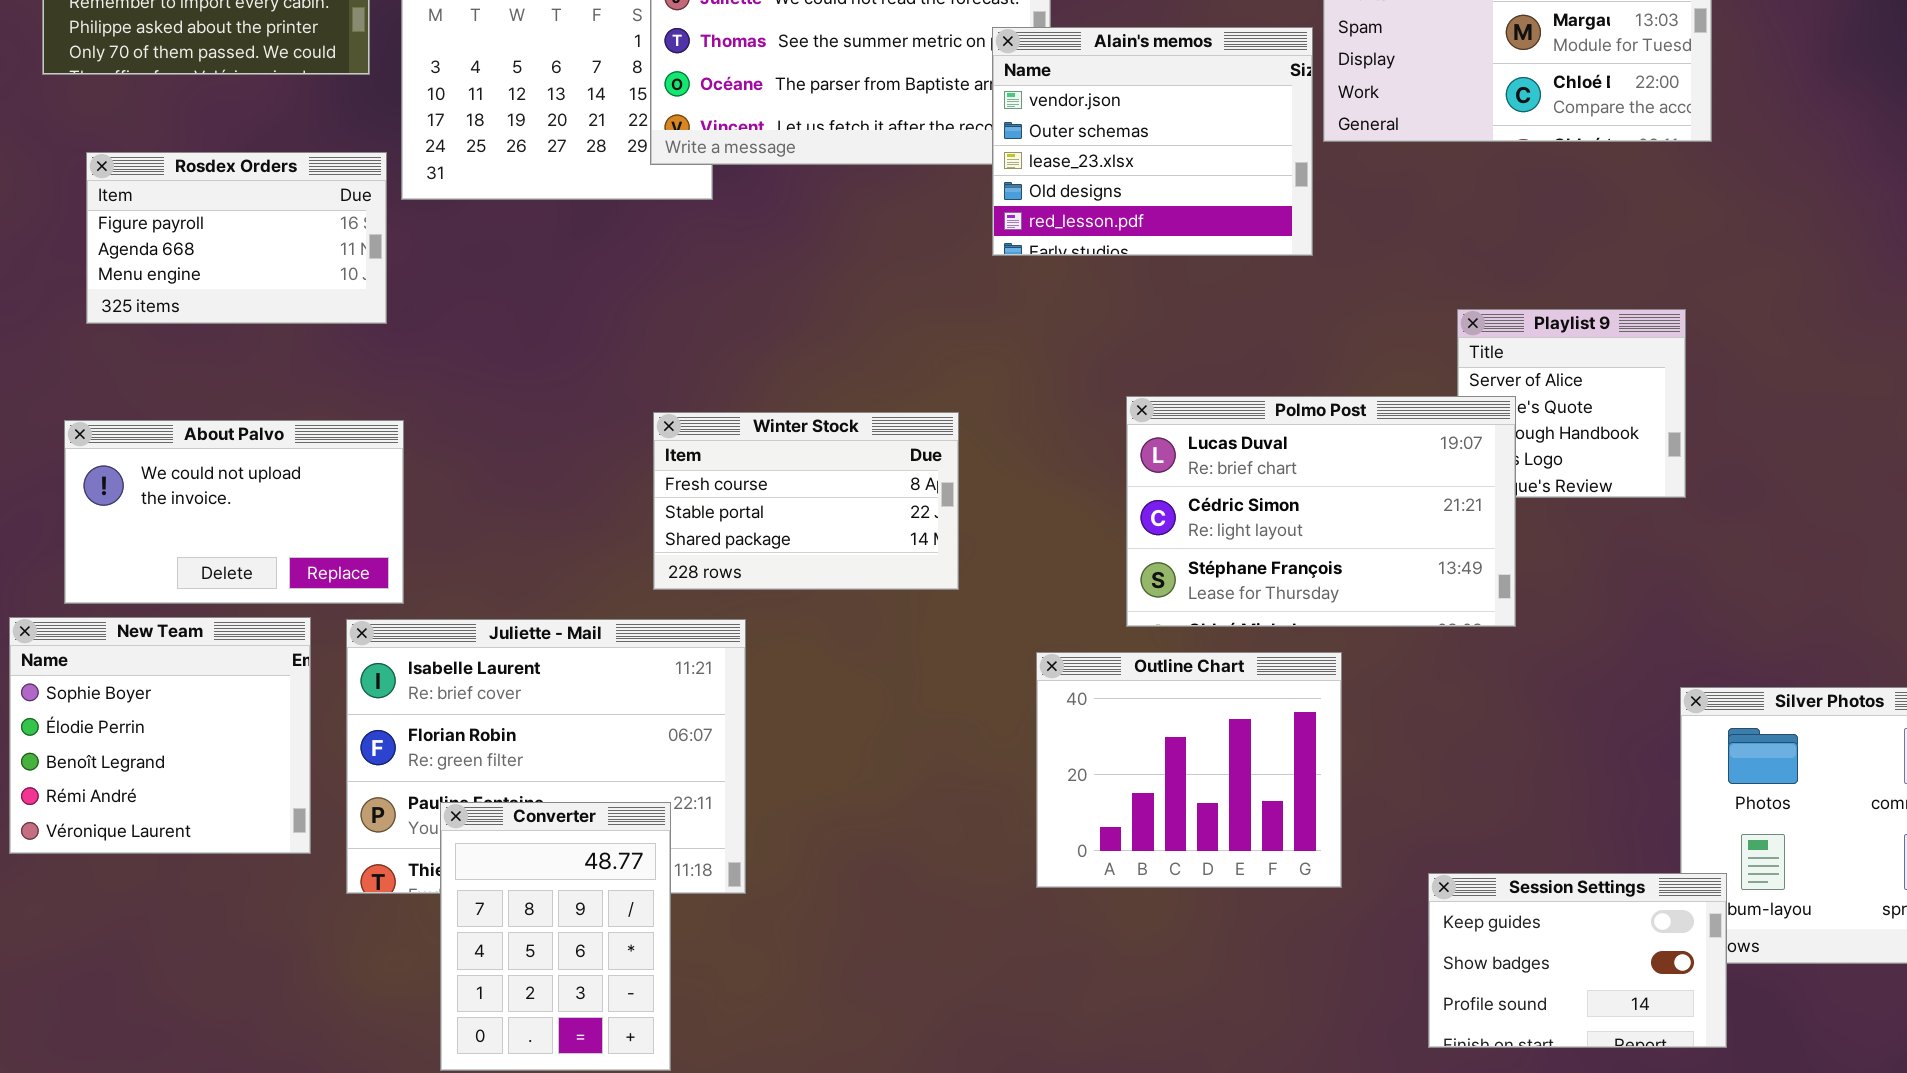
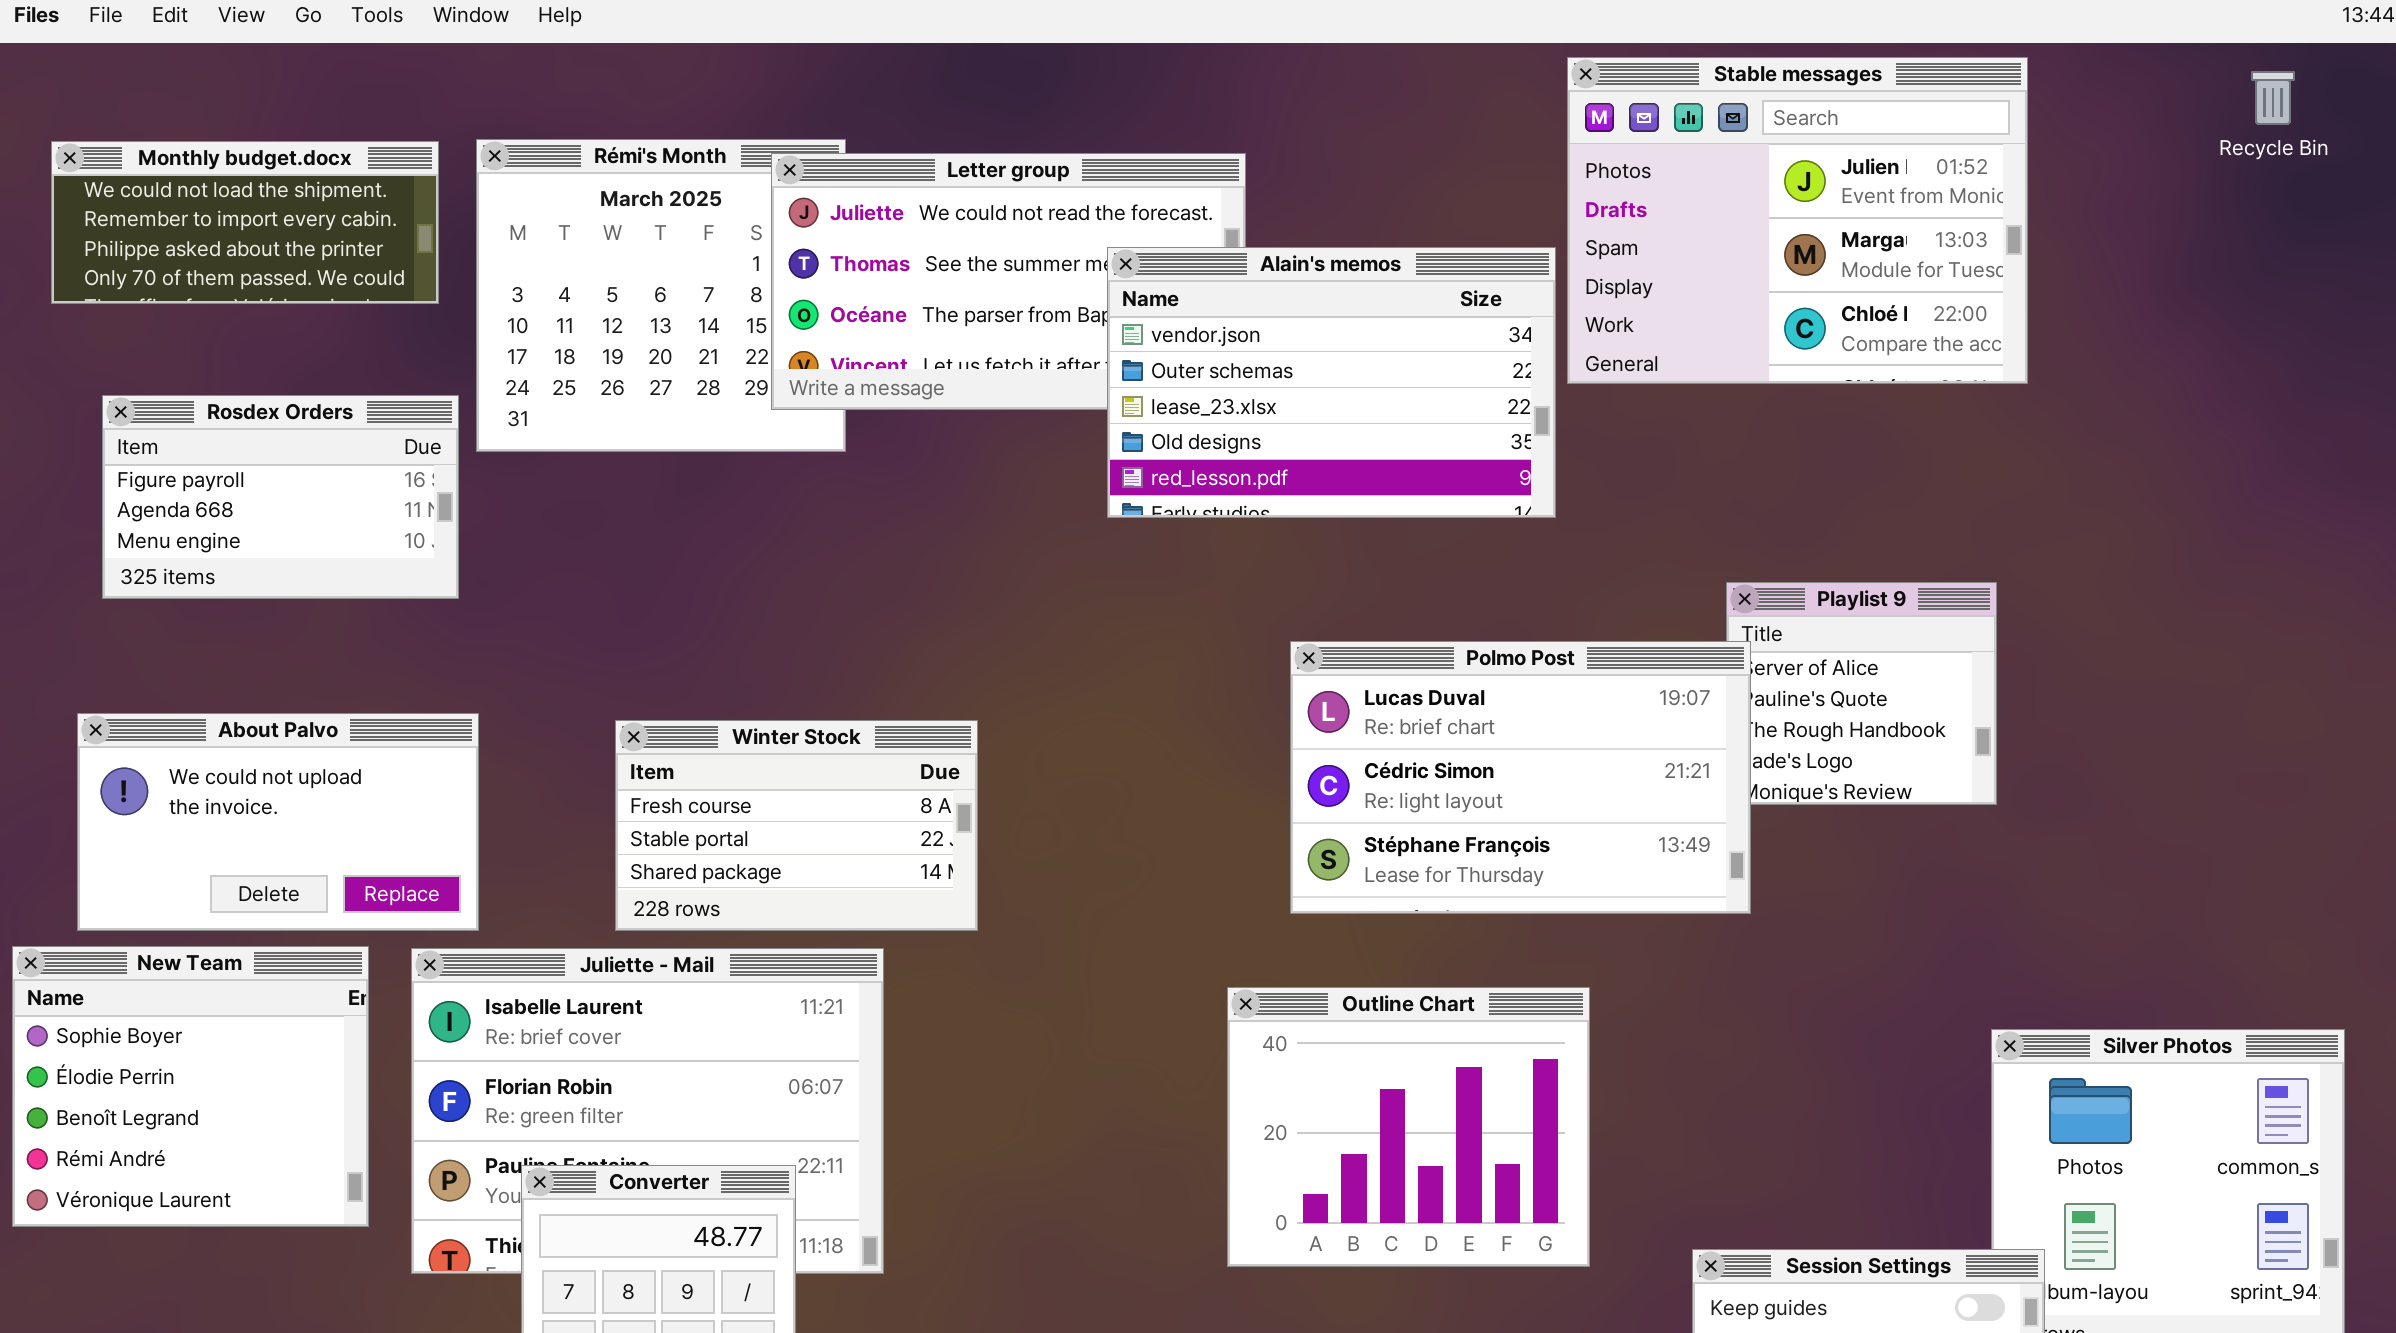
Alain's memos: [992,27,1313,256] -> [1107,247,1556,518], resized
Polmo Post: [1126,396,1516,627] -> [1290,641,1751,914], moved
Winter Stock: [653,412,959,590] -> [615,720,978,931], moved

